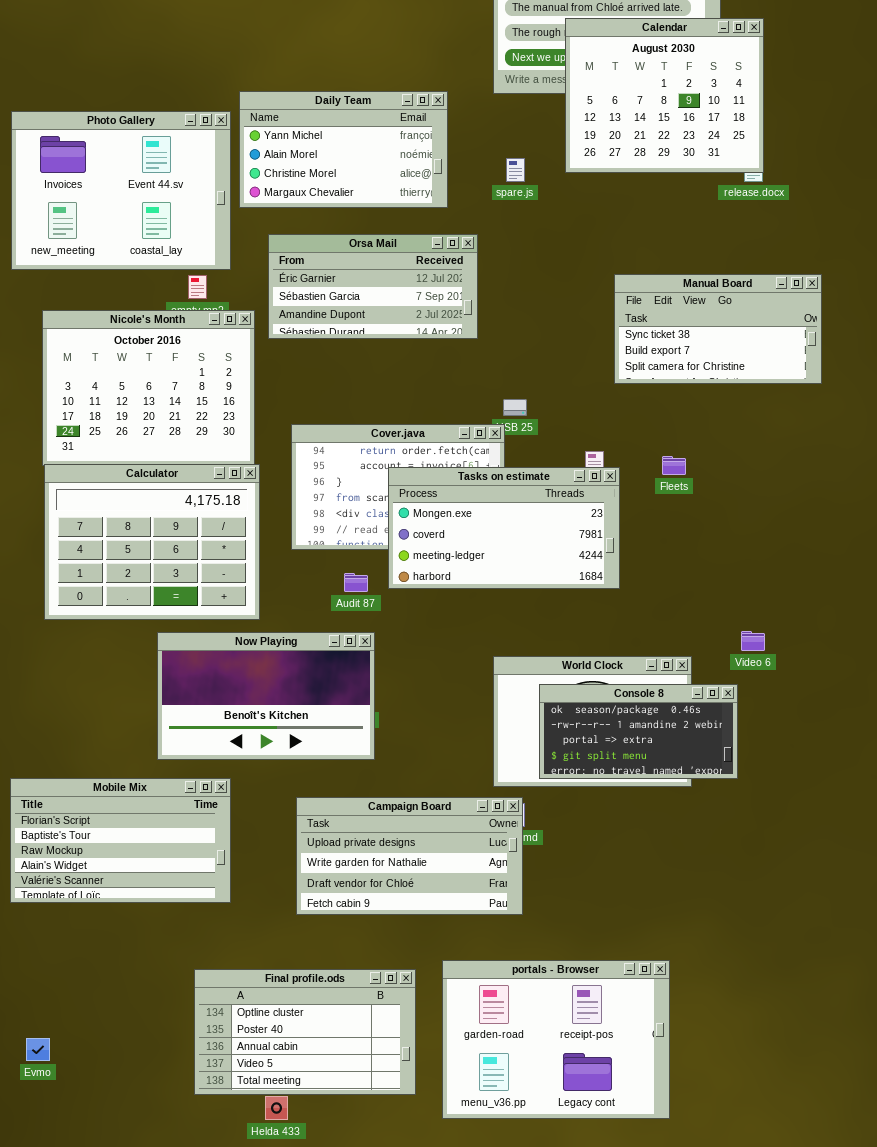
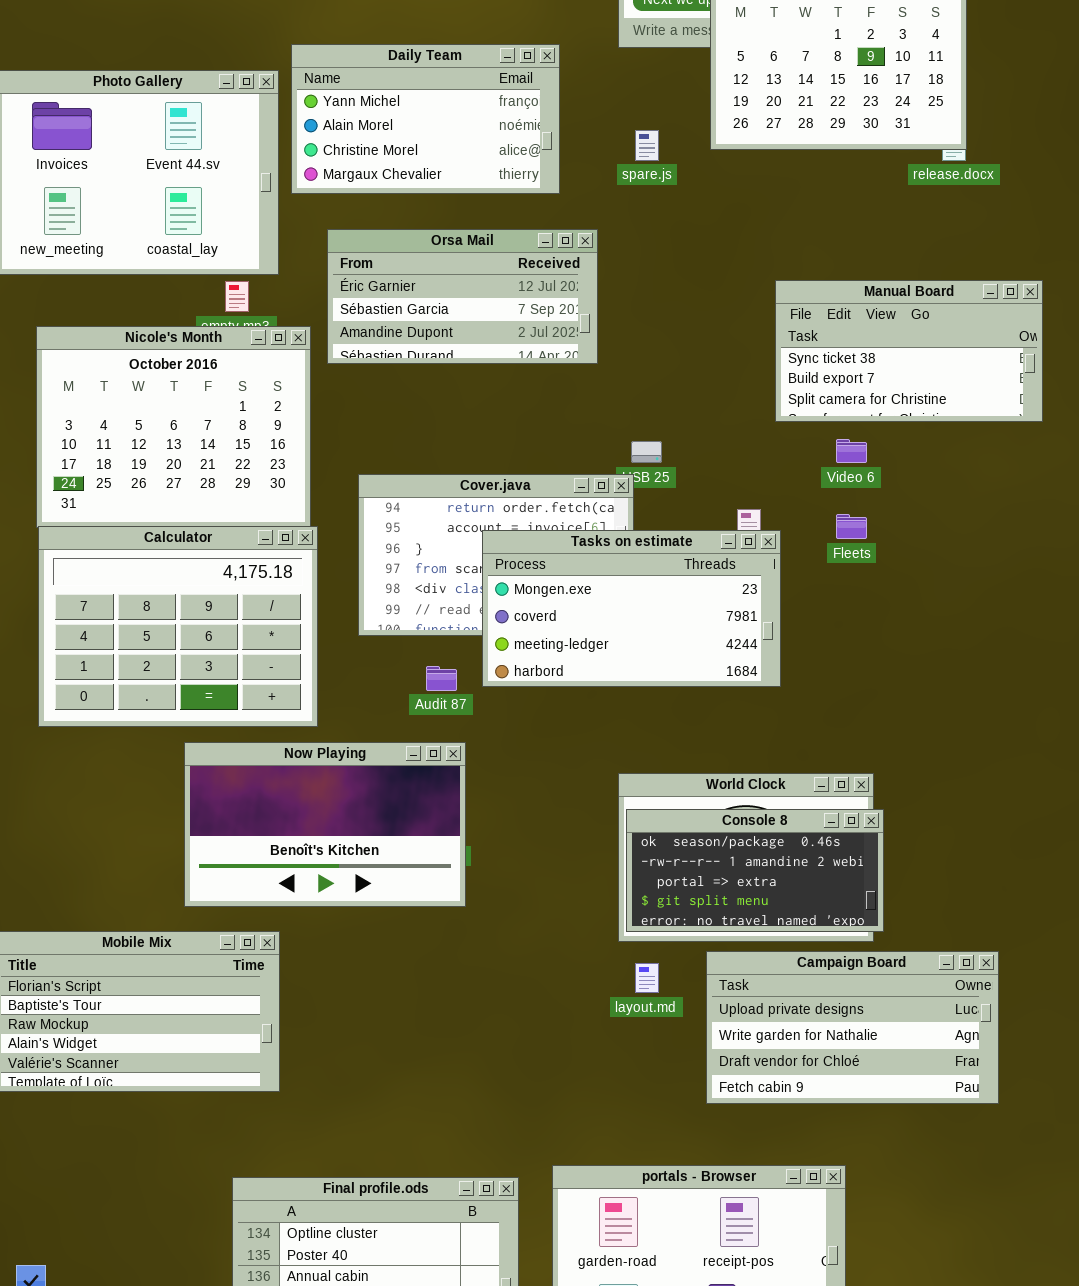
Video 6: [741,631,765,651] -> [836,439,867,463], moved
Console 8: [539,684,738,779] -> [626,809,884,932], moved
Campaign Board: [296,797,523,915] -> [706,951,999,1104], moved

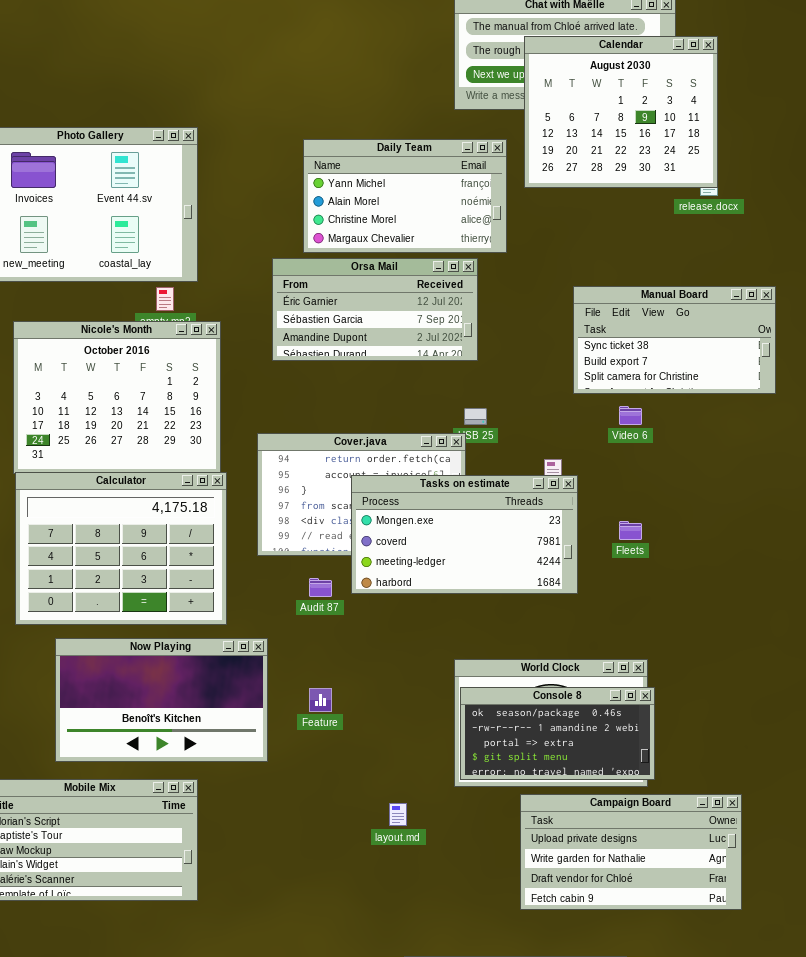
Daily Team: [291,44,560,194] -> [303,139,507,253], moved
Orsa Mail: [327,229,598,364] -> [272,258,478,361], moved
Fleets: [836,514,867,539] -> [619,521,642,540], moved
Now Playing: [184,742,466,907] -> [55,638,268,762], moved
layout.md: [635,963,659,993] -> [389,803,407,826], moved

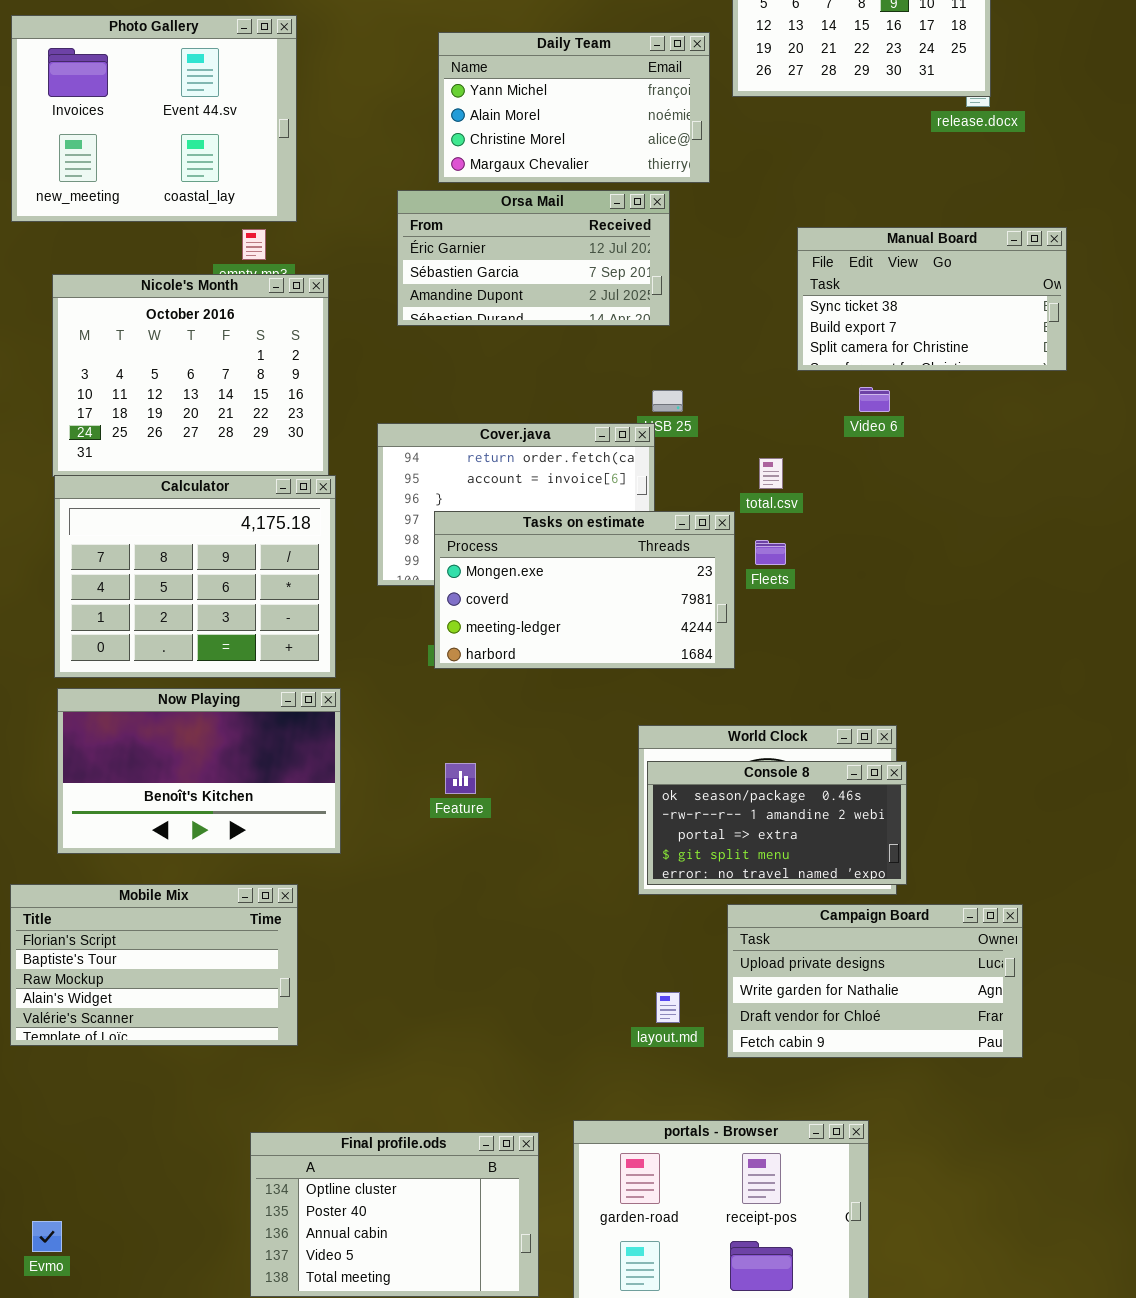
Tasks on estimate: [351,475,578,594] -> [434,511,735,669], moved
Fleets: [619,521,642,540] -> [755,540,786,565], moved
Now Playing: [55,638,268,762] -> [57,688,341,854], moved
layout.md: [389,803,407,826] -> [656,992,680,1023], moved

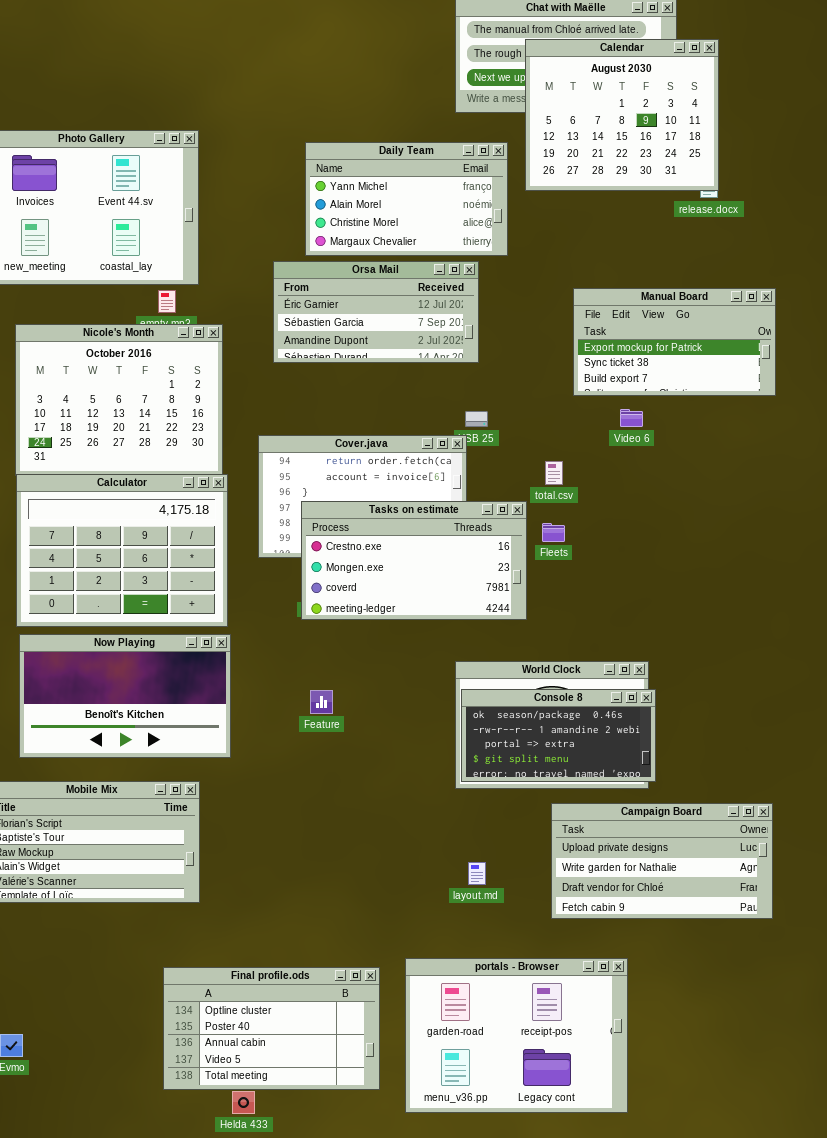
Manual Board: [797,227,1067,371] -> [573,288,776,396], scrolled up 1 row
Tasks on estimate: [434,511,735,669] -> [301,501,527,620], scrolled up 1 row
Campaign Board: [727,904,1023,1058] -> [551,803,773,919], moved

